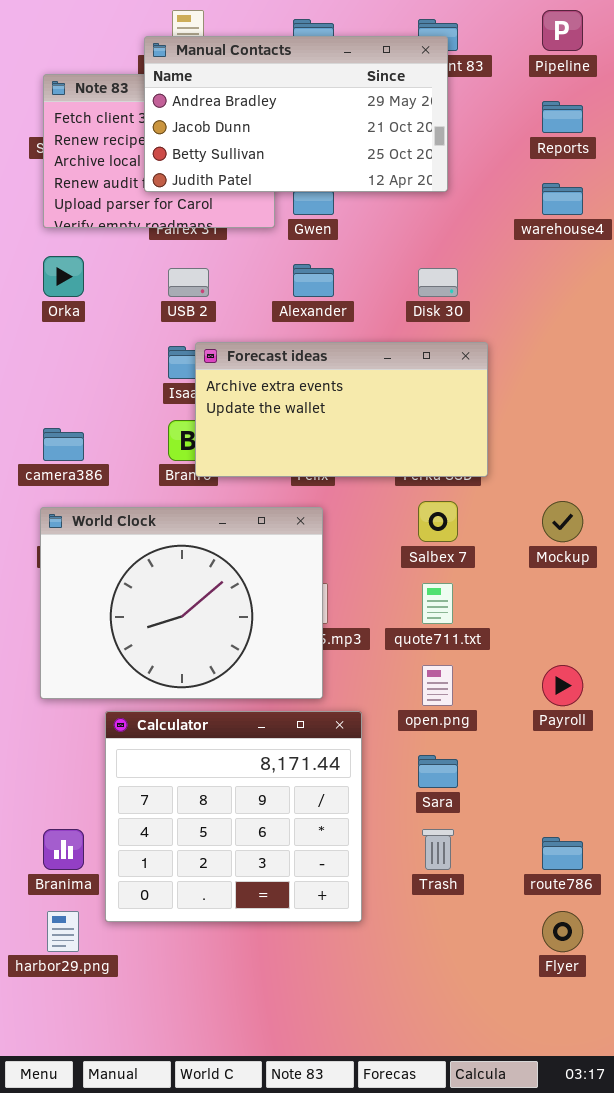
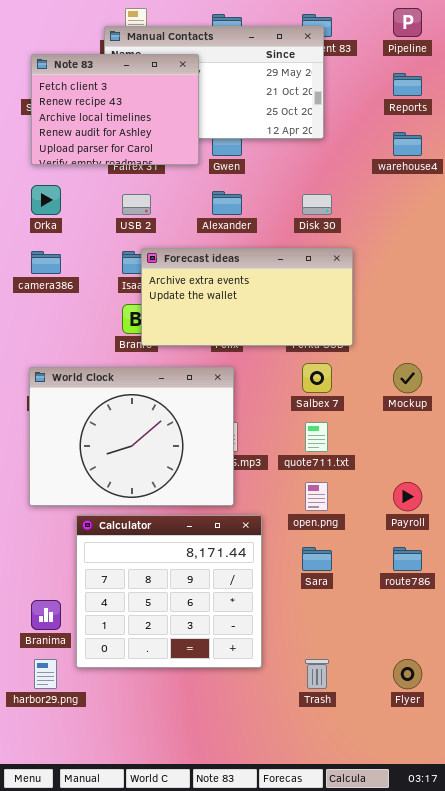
Note 83: [43,74,275,228] -> [31,54,199,165], raised
camera386: [43,428,84,461] -> [31,251,61,274], moved
Trash: [422,829,454,870] -> [305,659,329,689], moved
route786: [542,837,583,870] -> [393,547,422,571], moved

